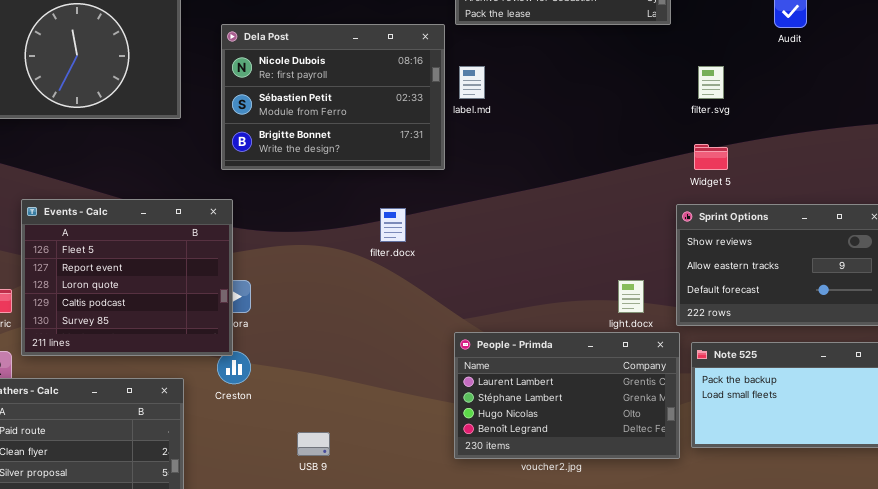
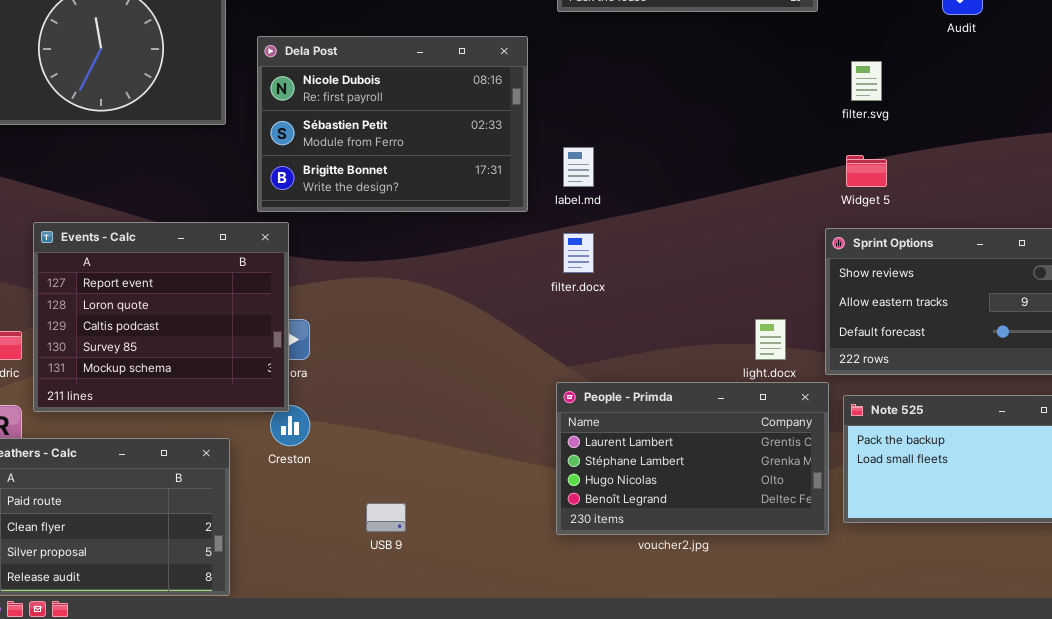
Dela Post: [221,24,445,170] -> [257,36,528,212], moved
label.md: [459,66,485,99] -> [563,147,594,187], moved
Events - Calc: [21,199,233,356] -> [33,222,289,412], scrolled down 1 row
filter.docx: [380,208,406,242] -> [563,233,594,273], moved

